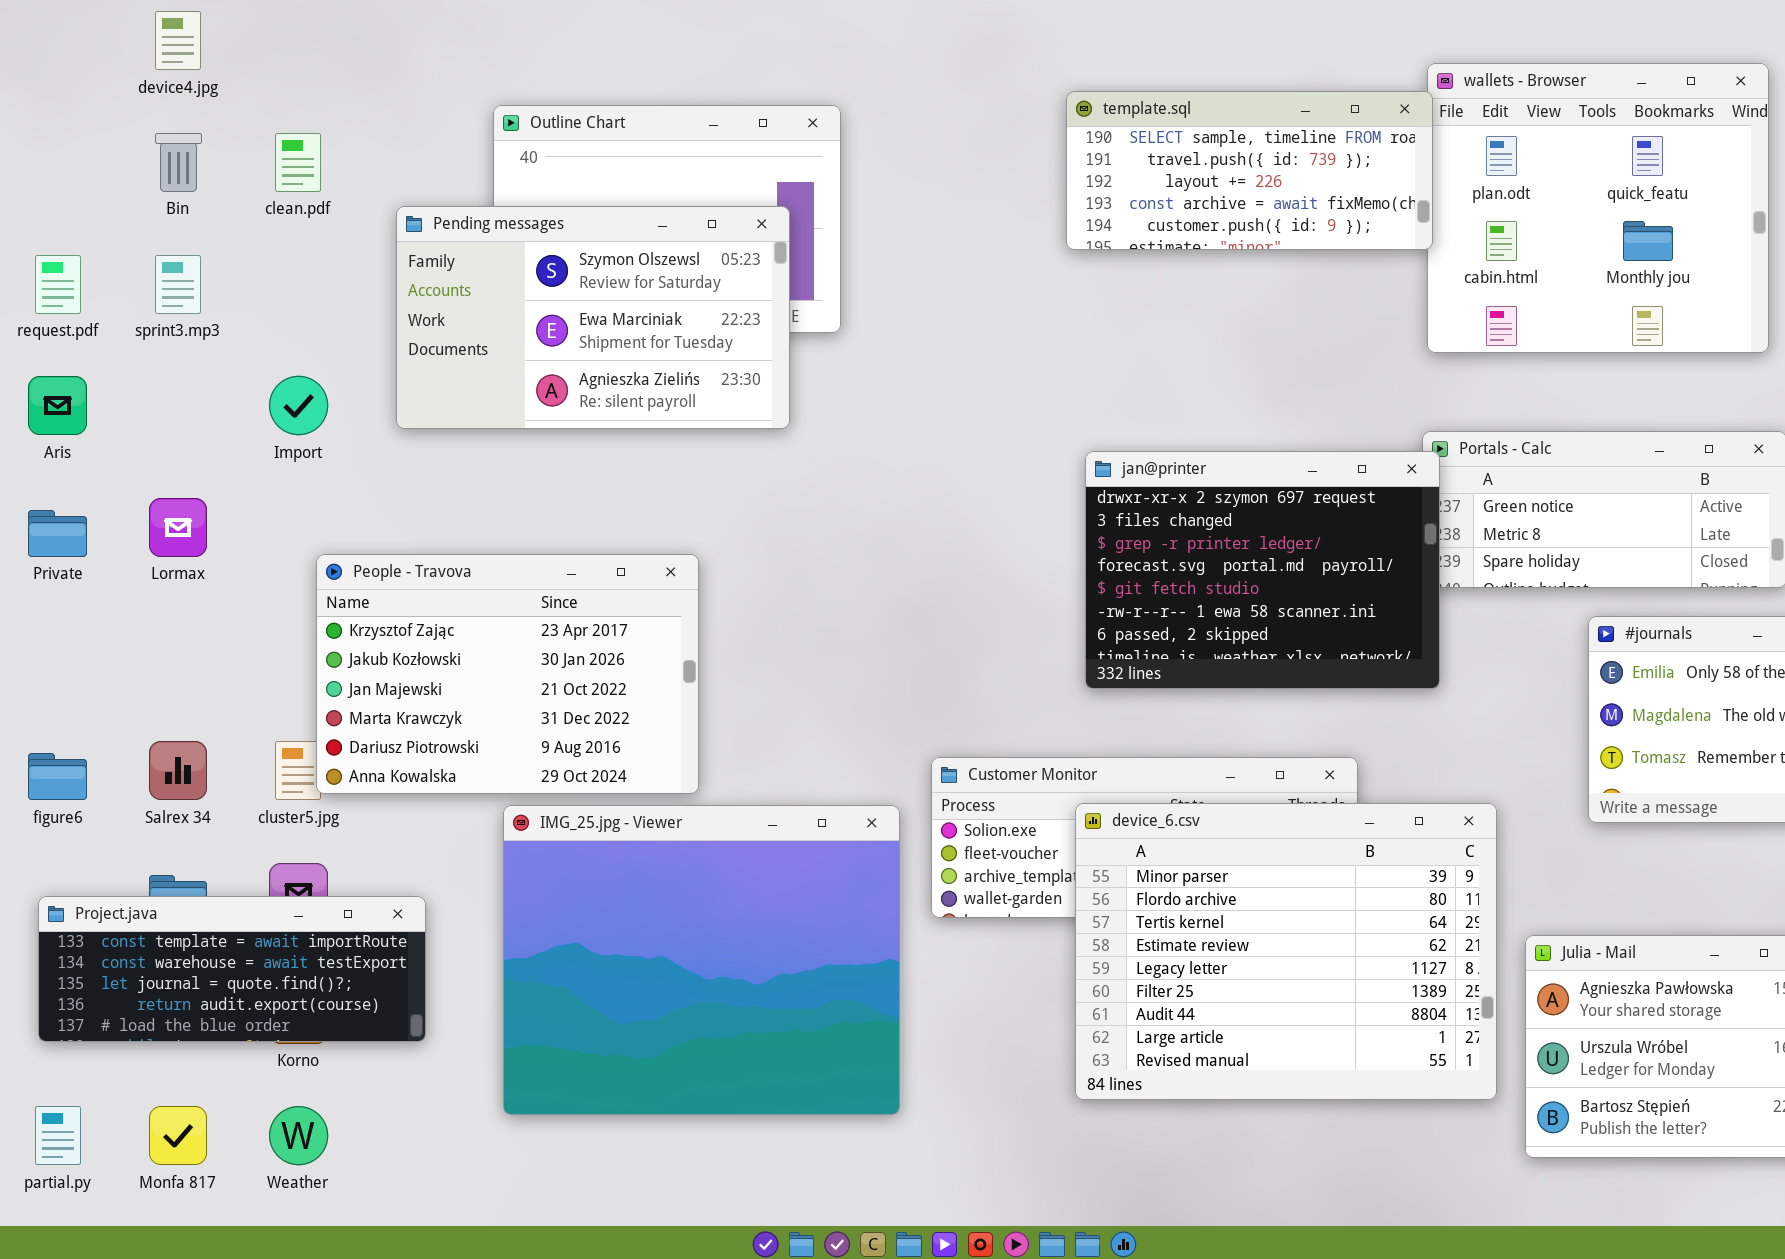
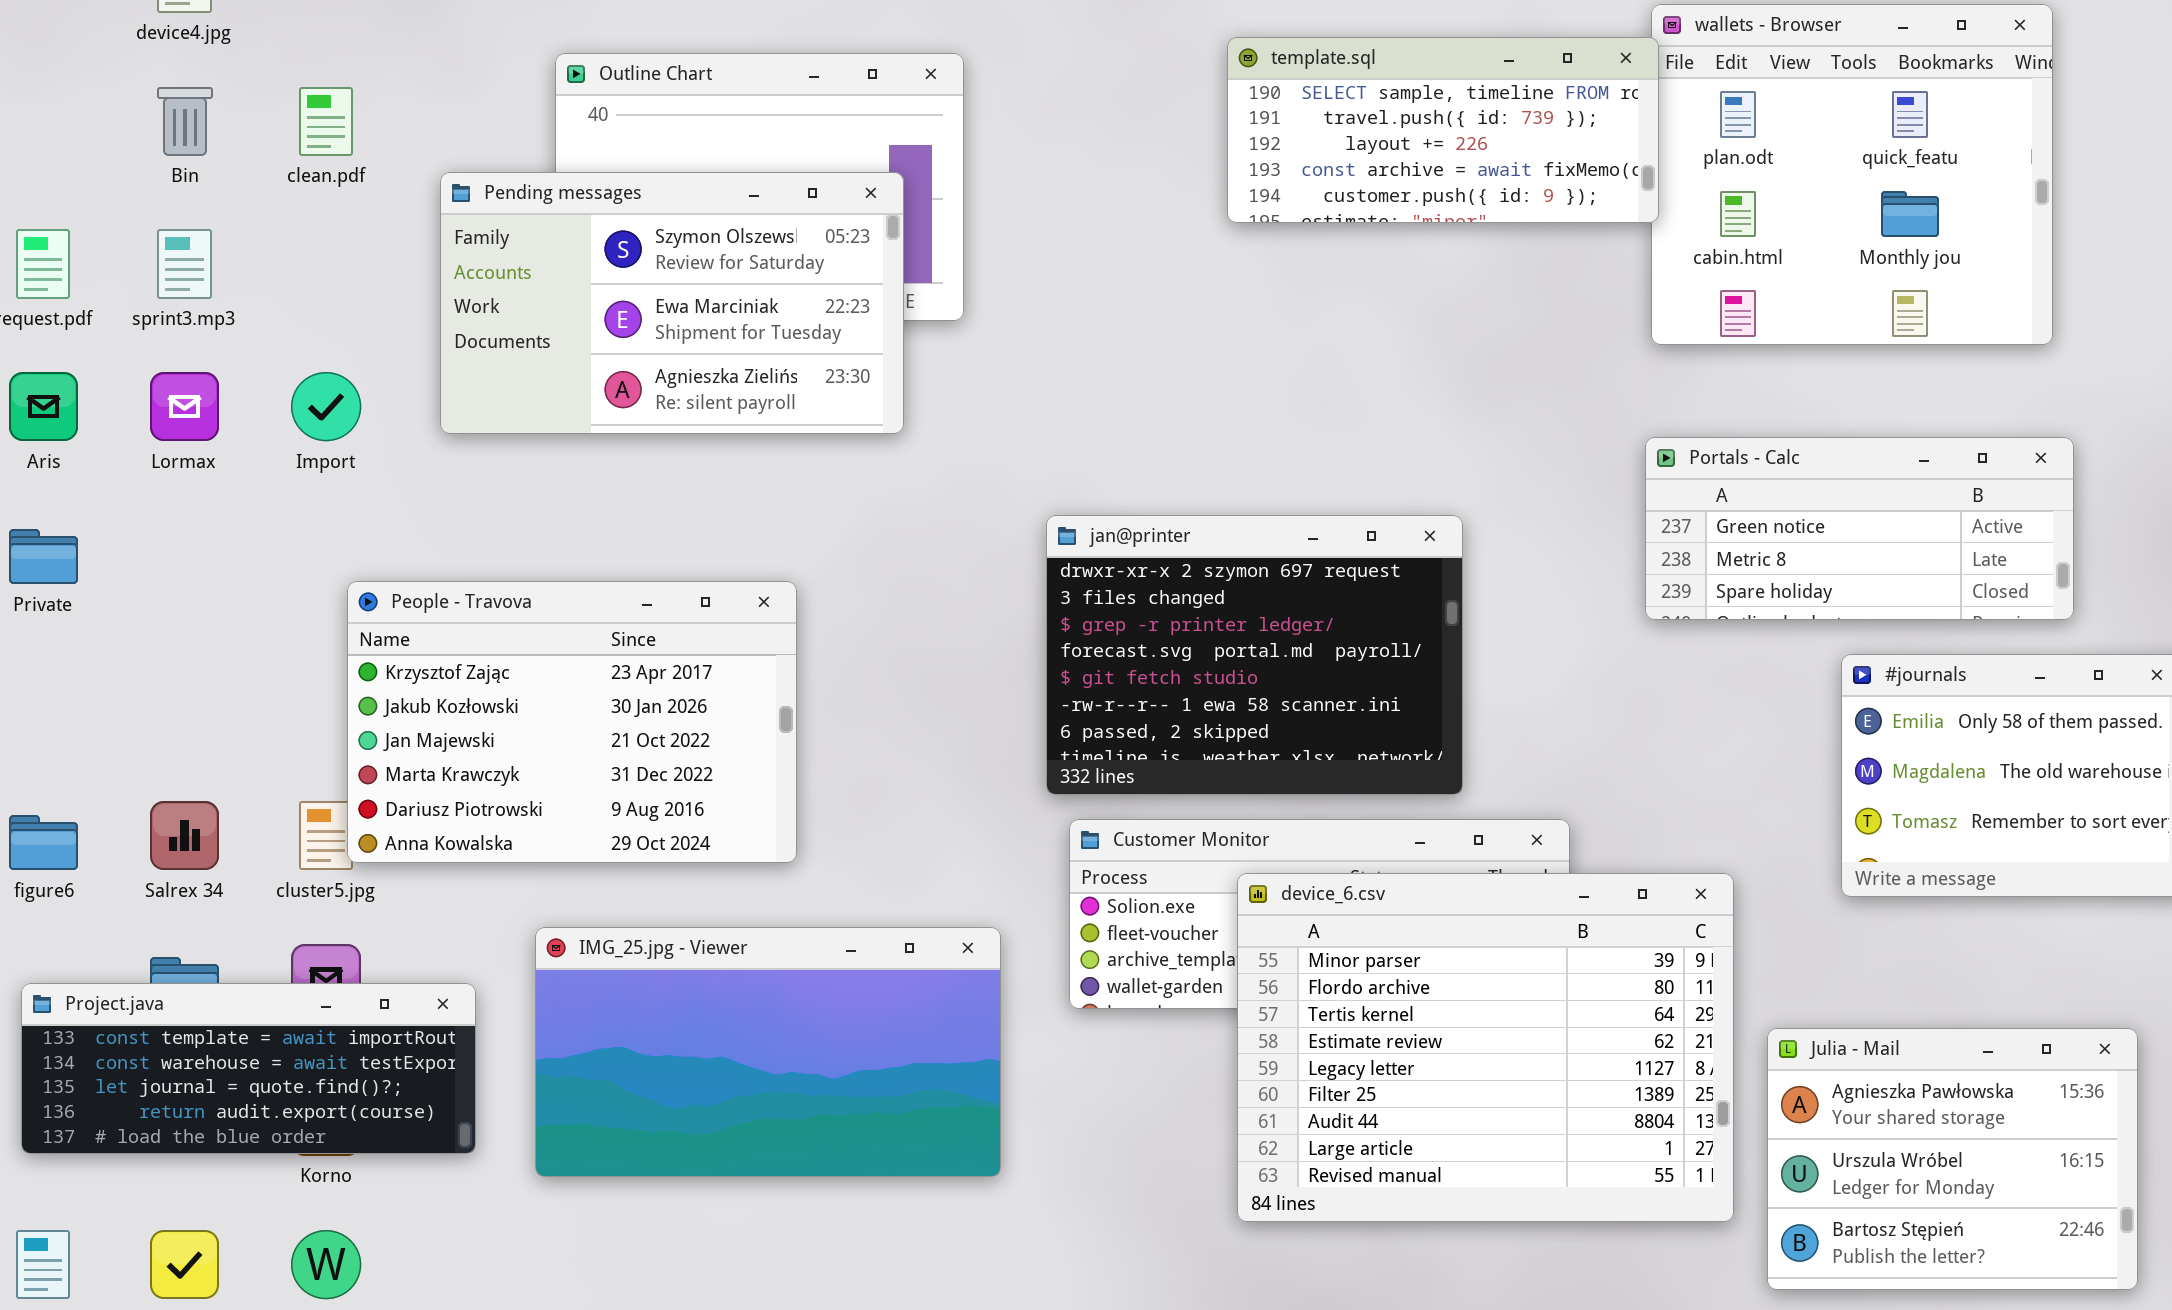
jan@printer: [1085,451,1440,689] -> [1046,515,1463,795], moved
Lormax: [149,498,207,557] -> [150,372,219,441], moved
IMG_25.jpg - Viewer: [503,805,900,1115] -> [535,927,1001,1177], moved, resized

